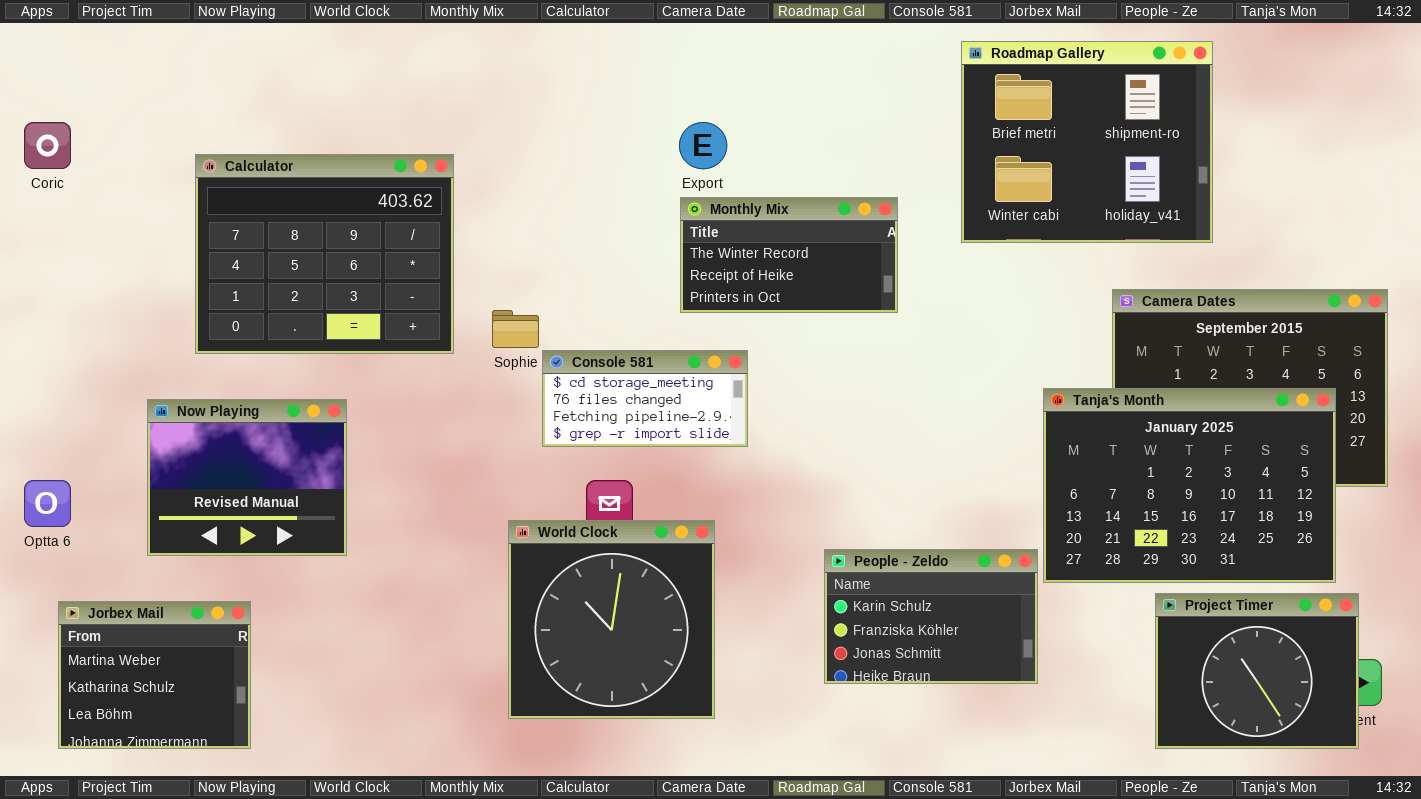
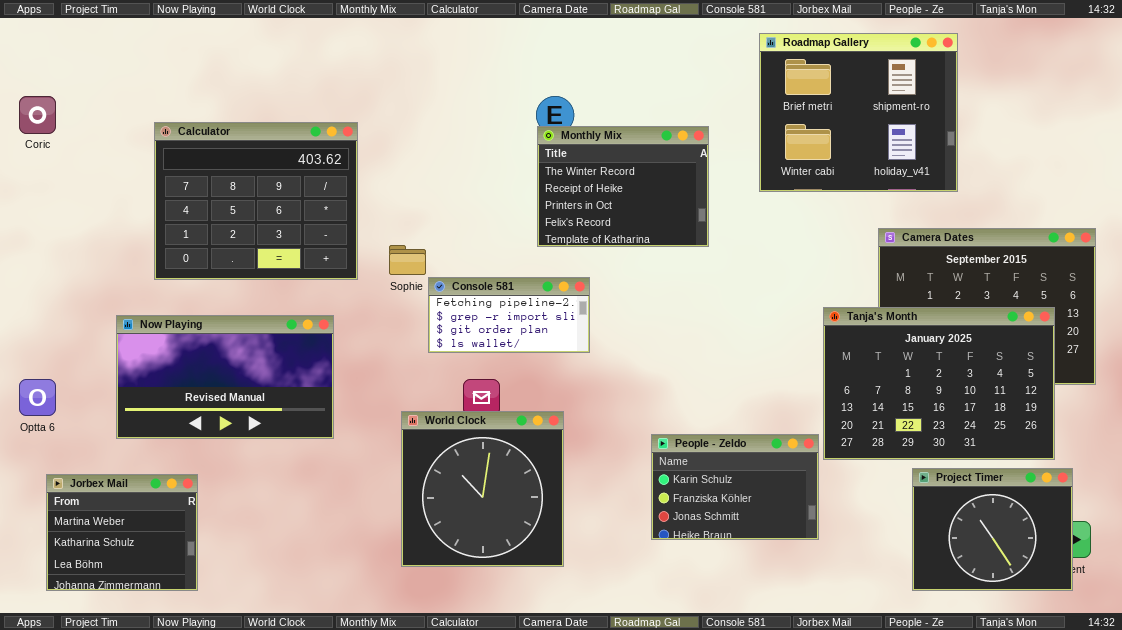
Monthly Mix: [680,197,898,313] -> [537,126,709,247], resized
Console 581: [542,350,748,447] -> [428,277,590,353], scrolled down 2 rows
Now Playing: [147,399,347,556] -> [116,315,334,439], resized

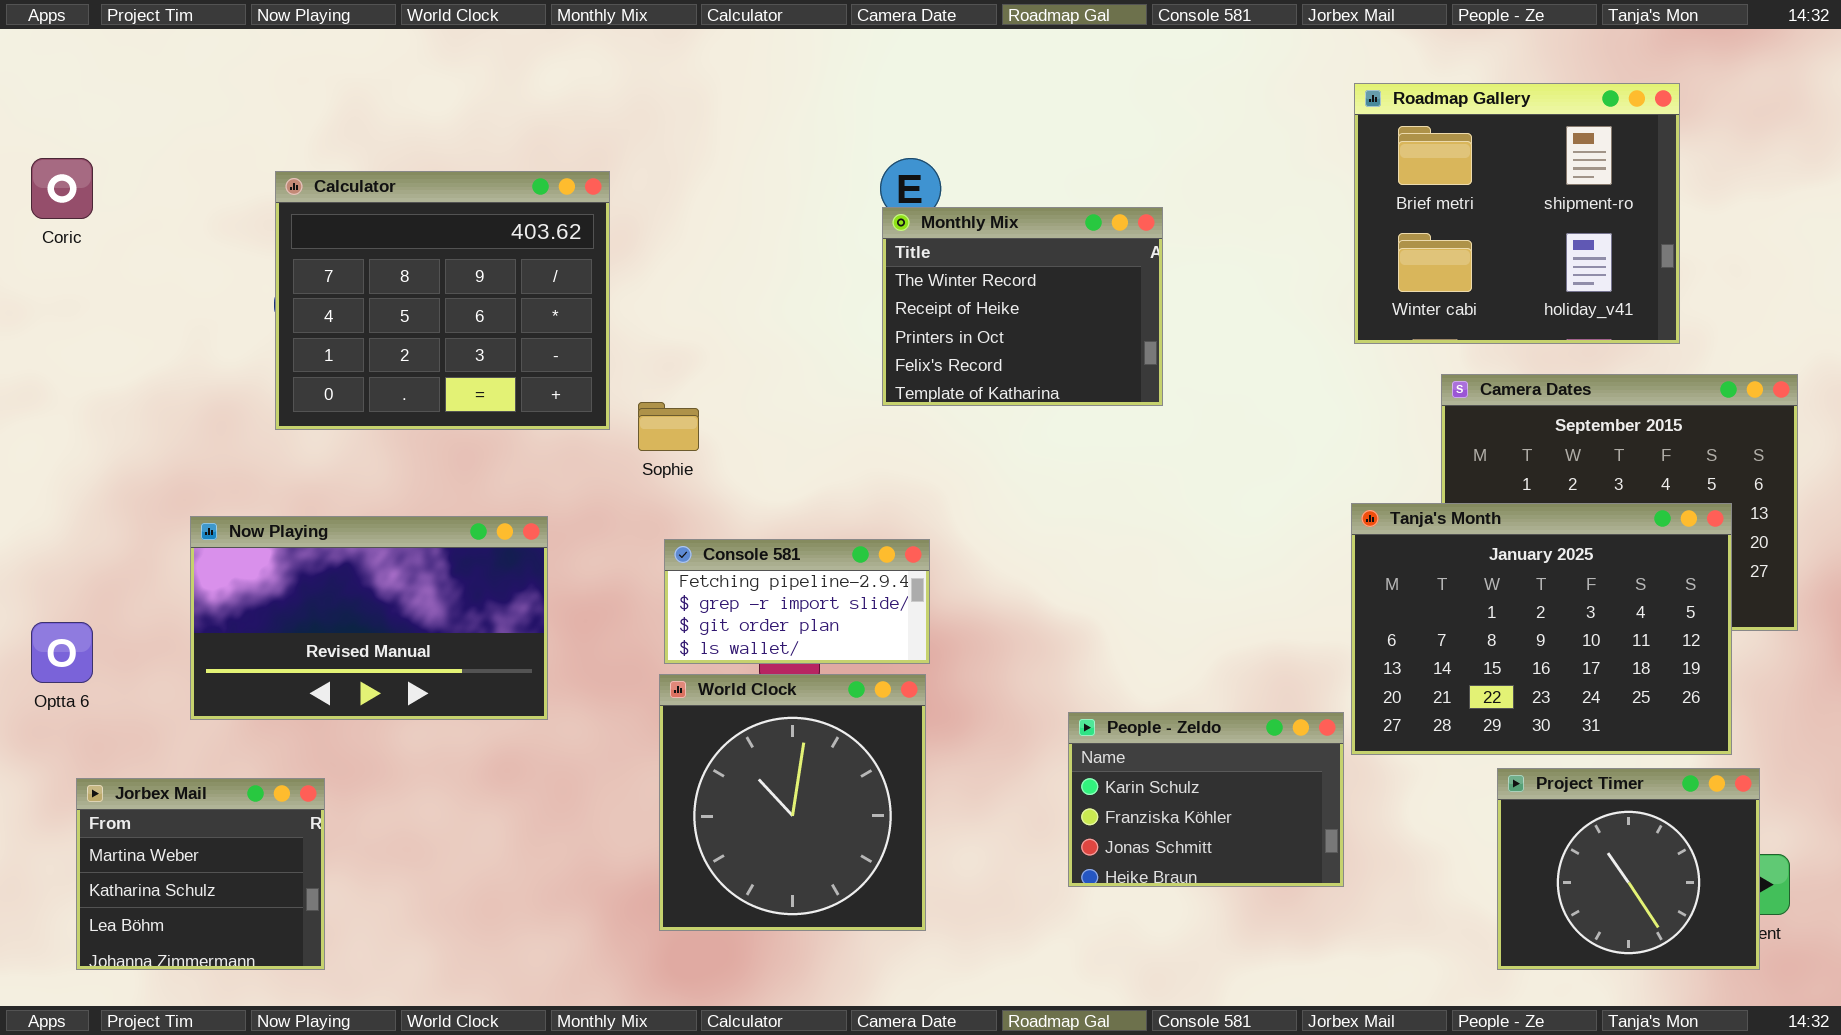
Roadmap Gallery: [759,33,958,192] -> [1354,83,1680,344], moved
Calculator: [154,122,358,280] -> [275,171,610,430], moved
Console 581: [428,277,590,353] -> [664,539,930,664], moved

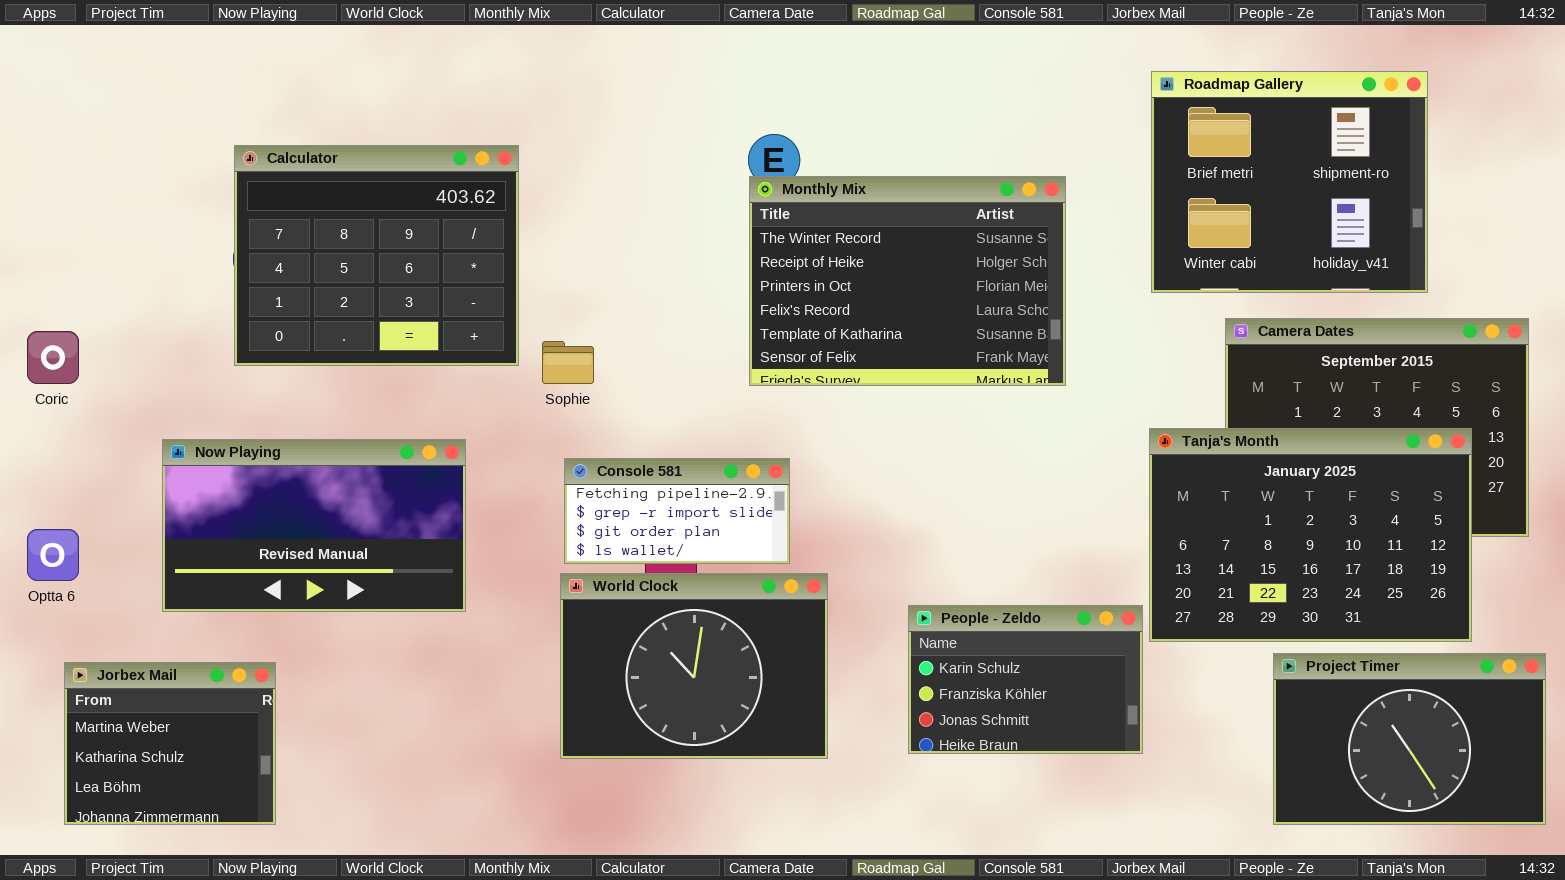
Coric: [31,158,93,219] -> [27,331,79,384], moved
Monthly Mix: [882,207,1163,406] -> [749,176,1066,386], resized
World Clock: [659,674,926,931] -> [560,573,828,759], resized
Project Timer: [1497,768,1760,970] -> [1273,653,1546,825], resized

